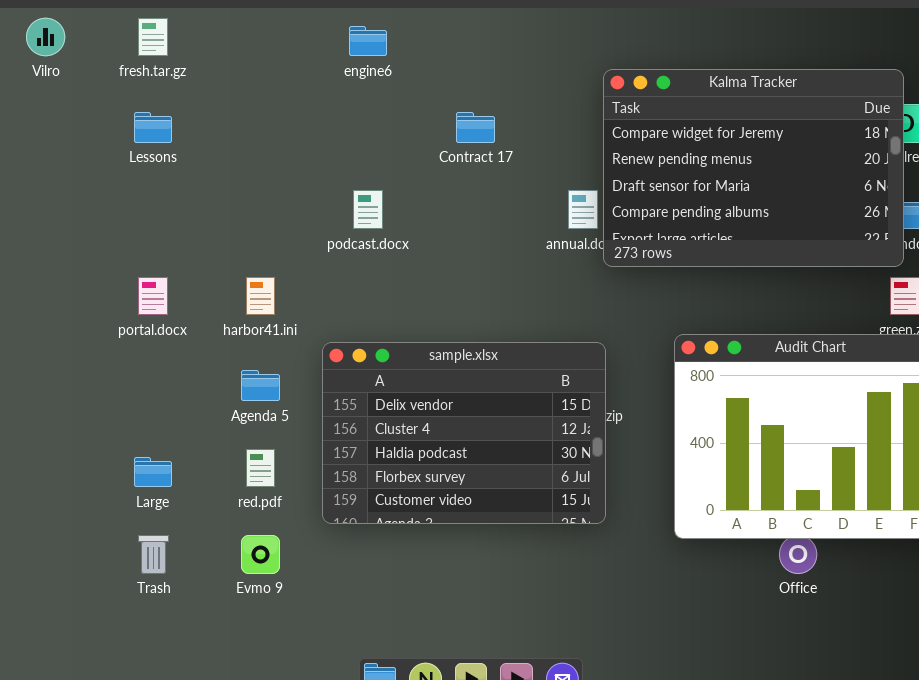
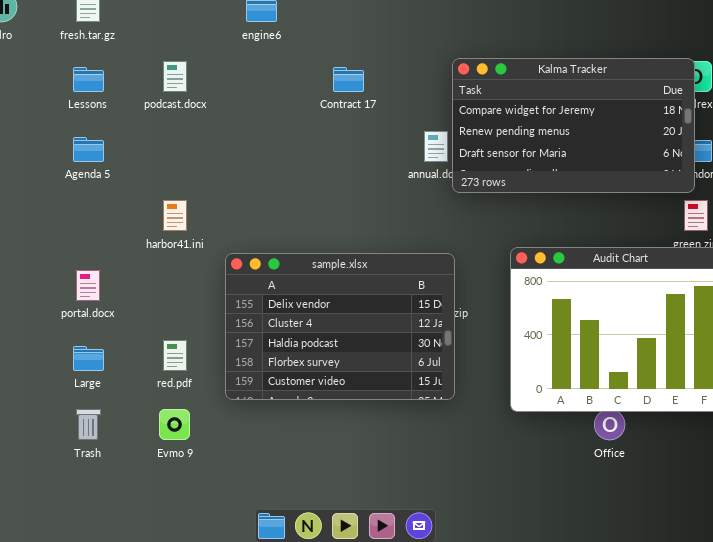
Kalma Tracker: [603,69,904,267] -> [452,58,695,193], resized
podcast.docx: [353,190,383,229] -> [163,61,187,92], moved
portal.docx: [138,277,168,315] -> [76,270,100,301], moved
Agenda 5: [241,370,280,401] -> [73,137,104,162], moved

